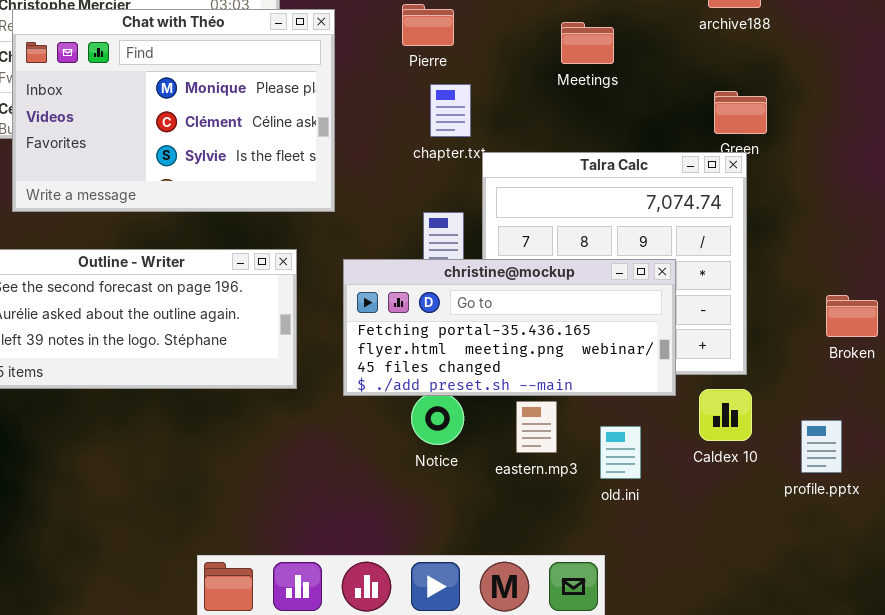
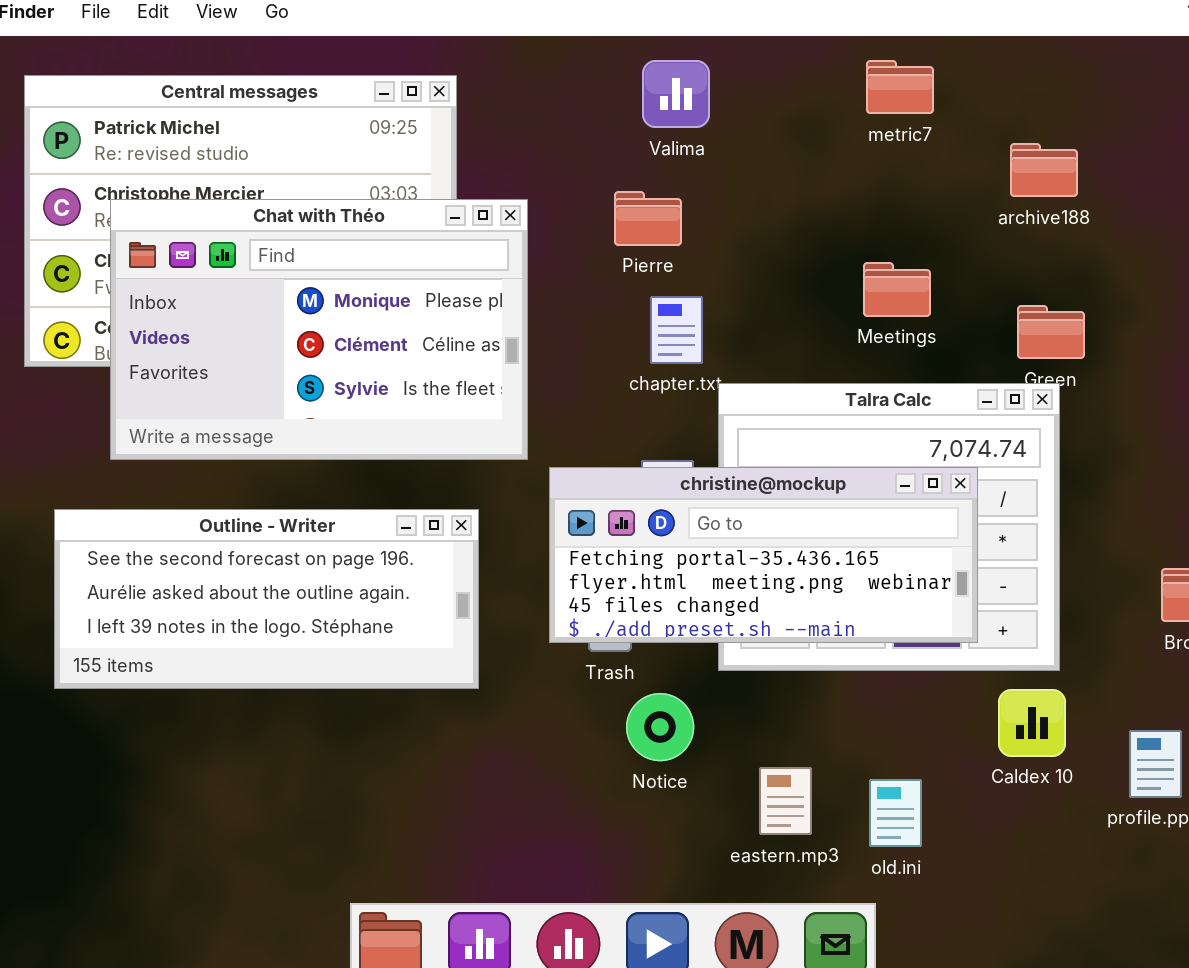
Meetings: [561,22,614,64] -> [863,262,931,317], moved
christine@mockup: [343,259,676,396] -> [549,467,978,643], moved
eastern.mp3: [516,401,557,453] -> [759,767,812,835], moved
old.ini: [600,426,641,479] -> [869,779,922,847], moved

